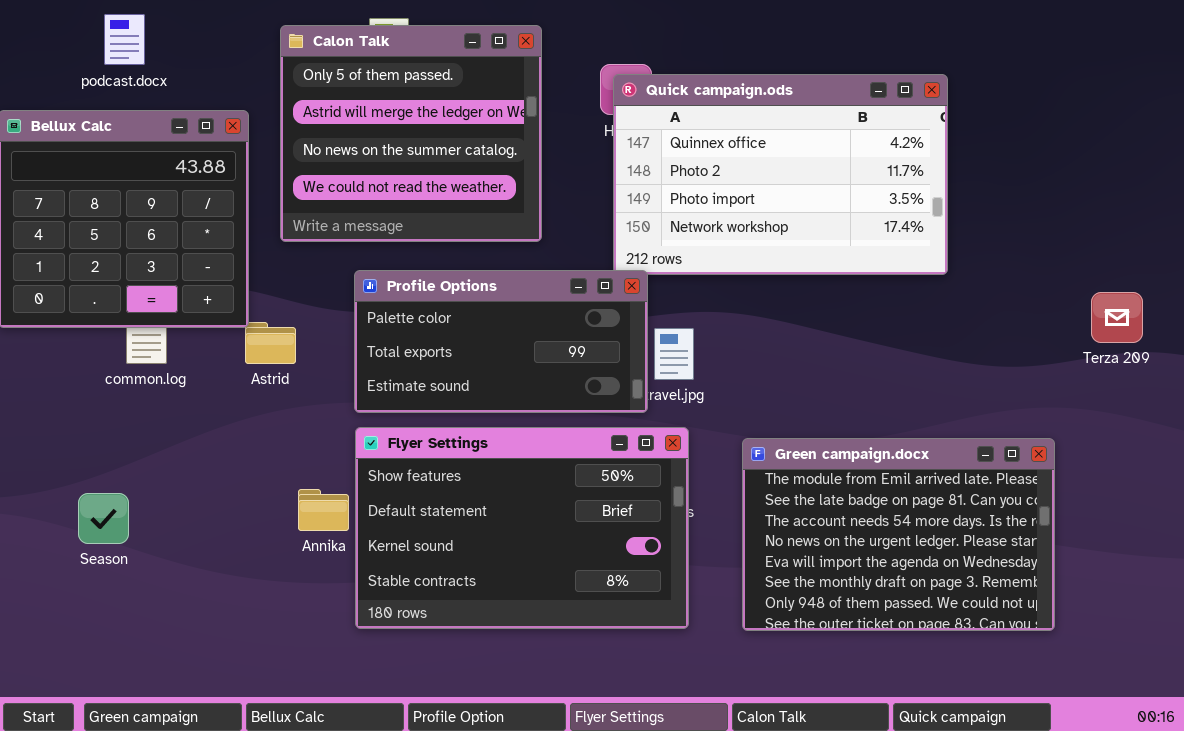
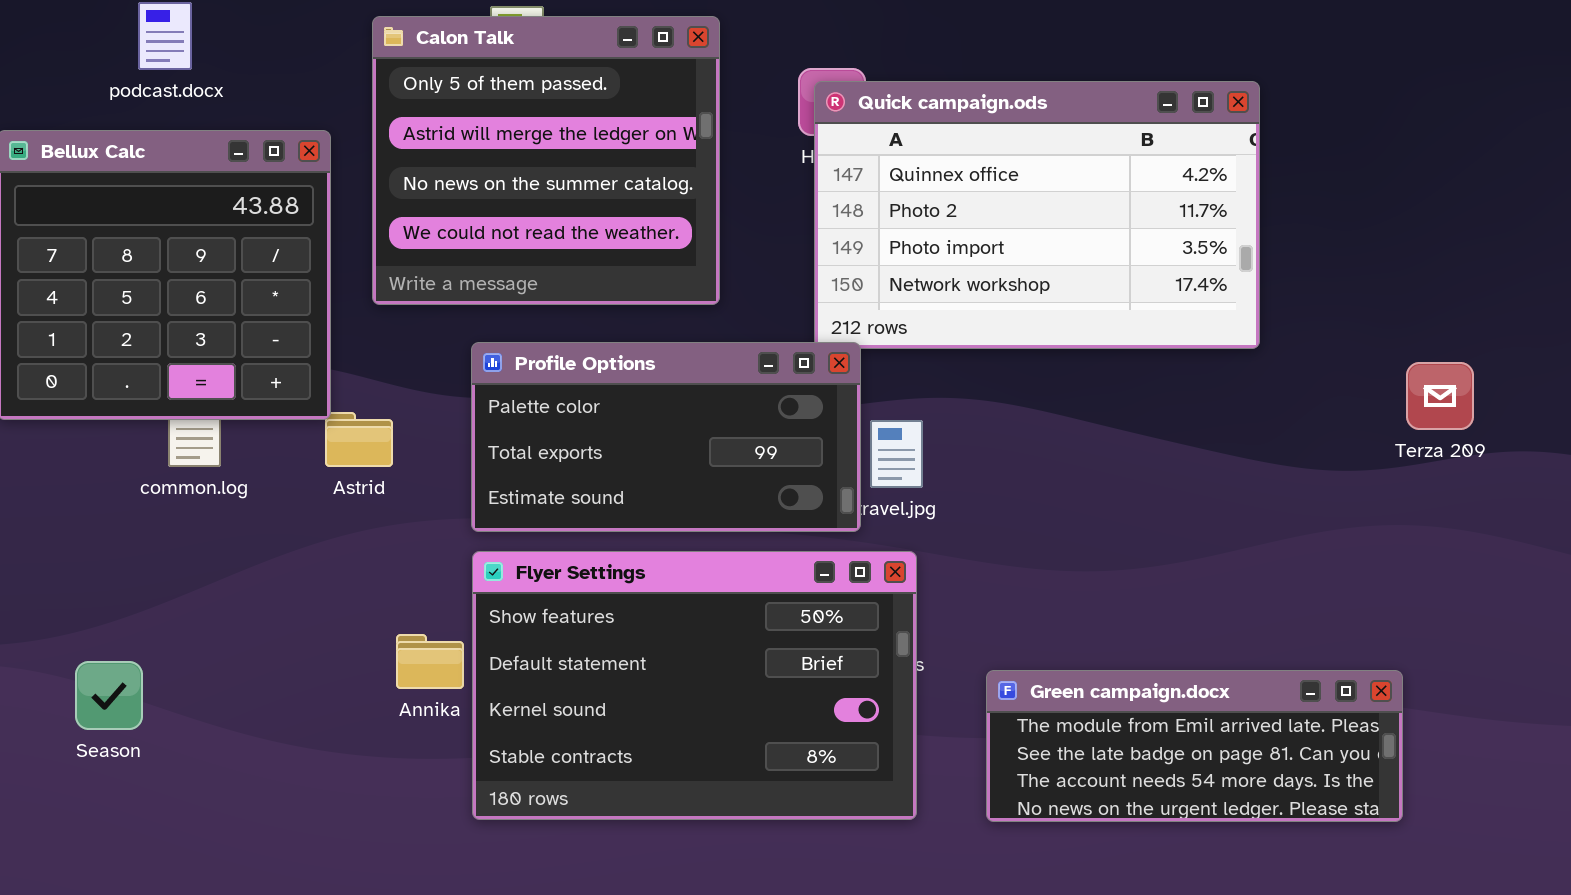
Terza 209: [1091,292,1143,343] -> [1406,362,1474,430], moved
Green campaign.docx: [742,438,1055,631] -> [986,670,1403,822], resized
Season: [78,493,129,544] -> [75,661,143,730], moved

